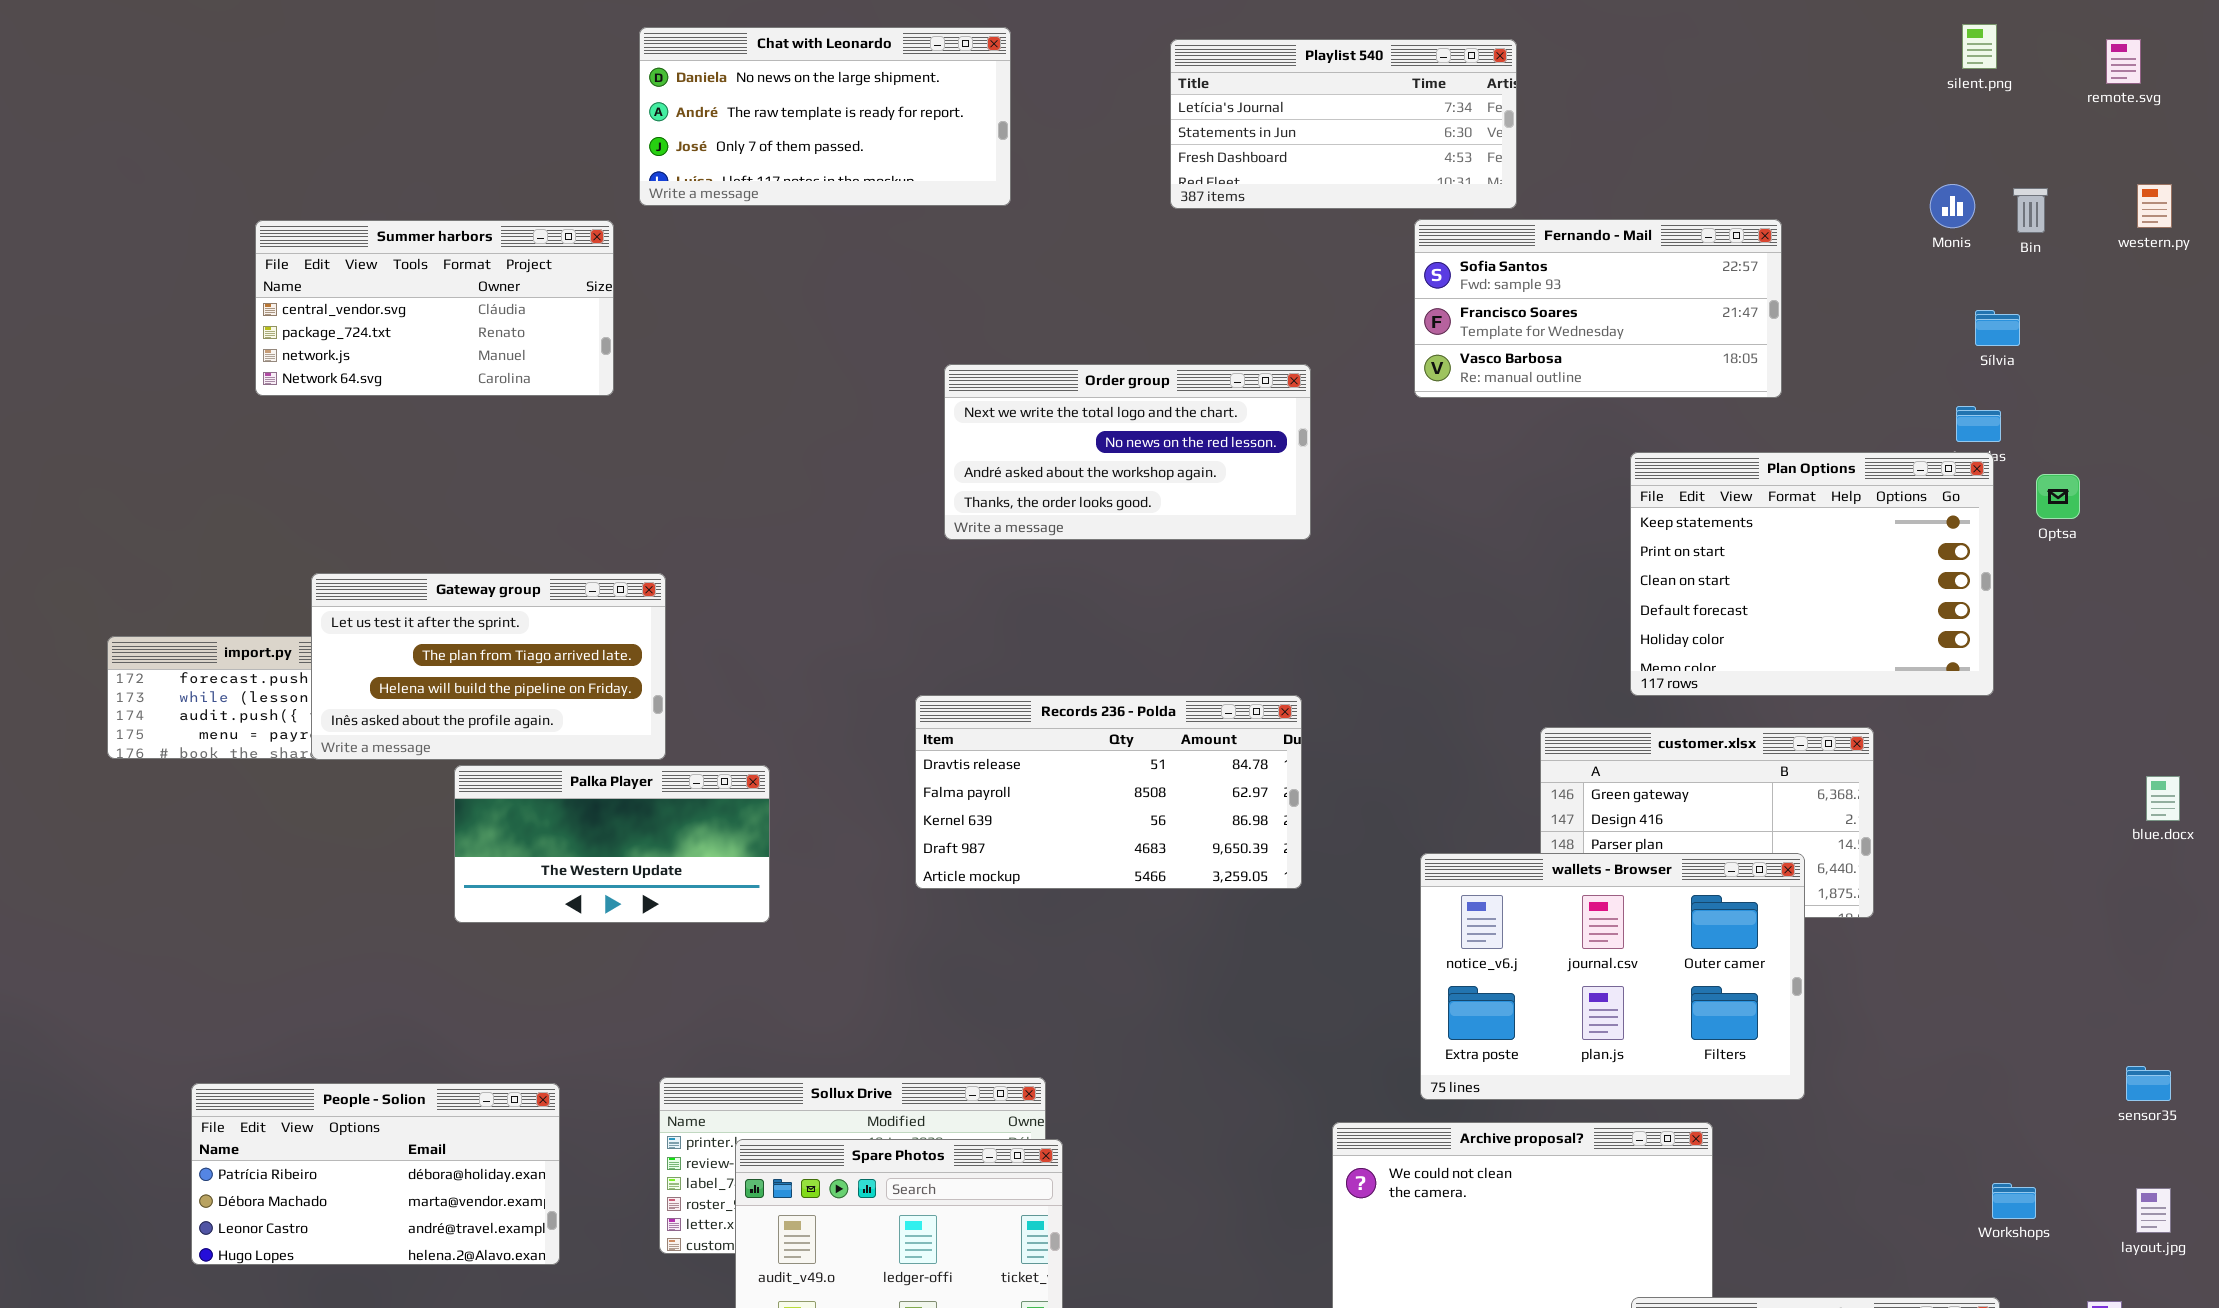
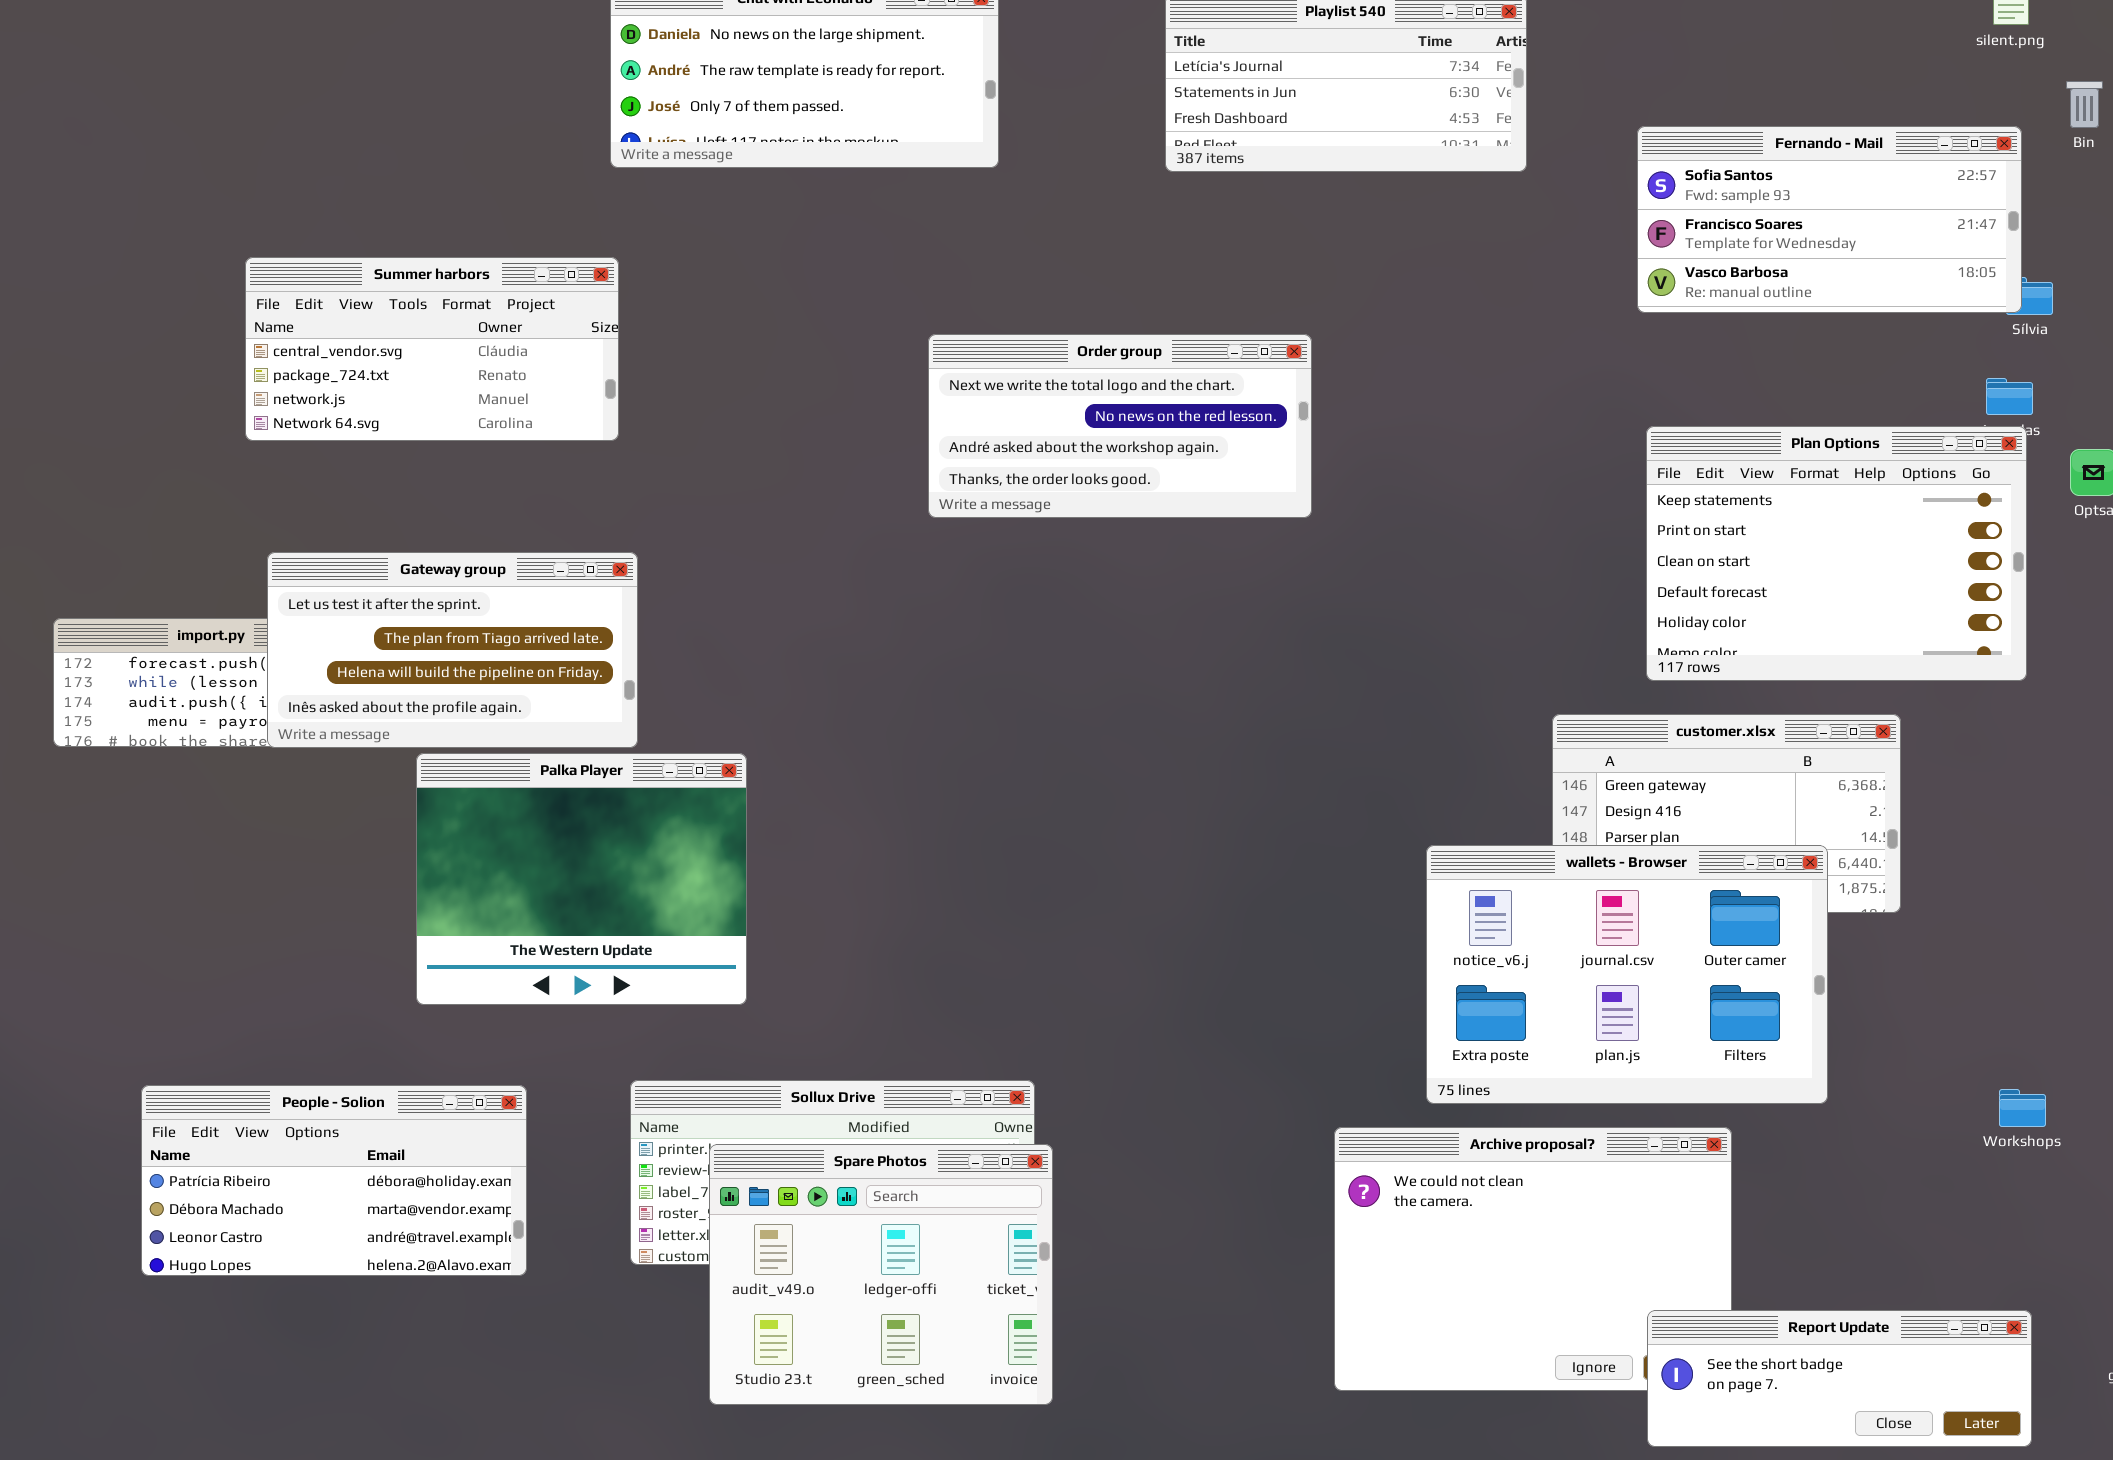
Bin: [2013,188,2048,233] -> [2066,81,2103,128], moved
Fernando - Mail: [1414,219,1782,398] -> [1637,126,2022,313], moved
Summer harbors: [255,220,614,396] -> [245,257,619,441], moved
Records 236 - Polda: [915,695,1302,889] -> none, closed
Palka Player: [454,765,770,923] -> [416,753,747,1005], resized
Workshops: [1992,1183,2036,1219] -> [1999,1089,2046,1127], moved

